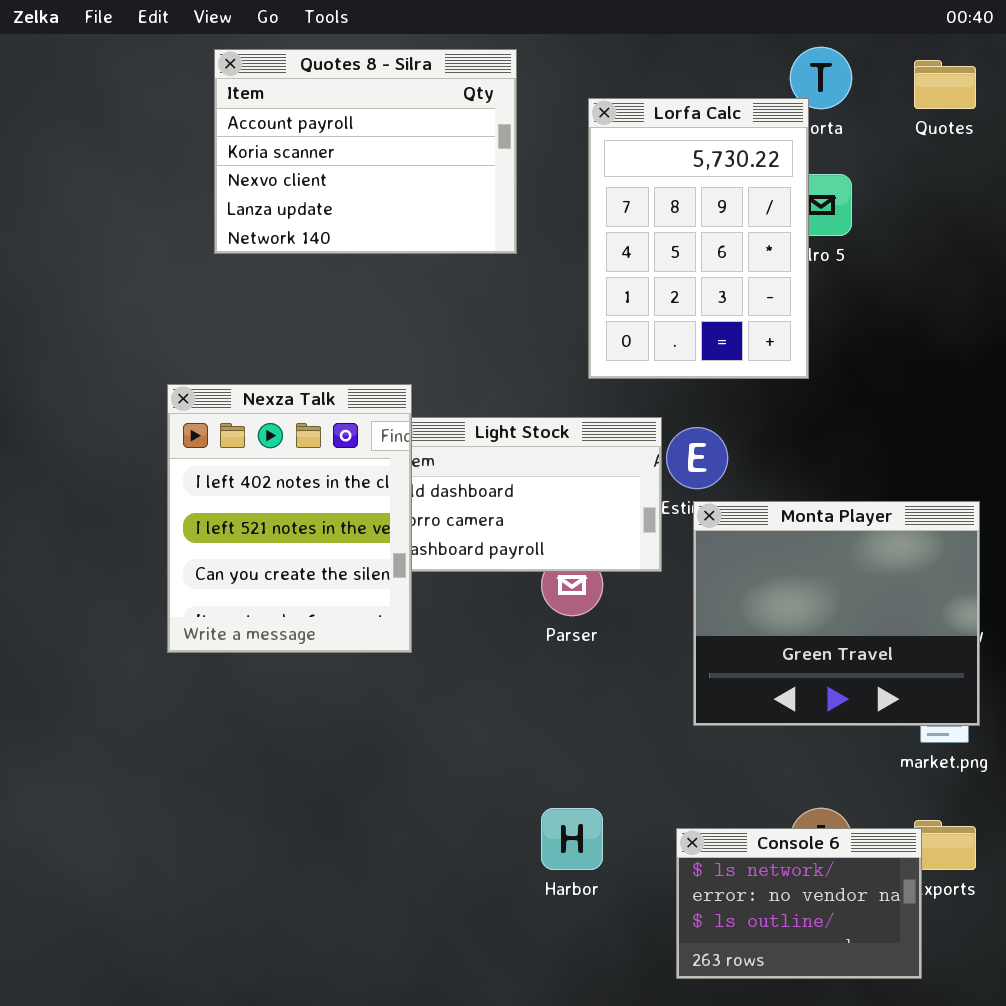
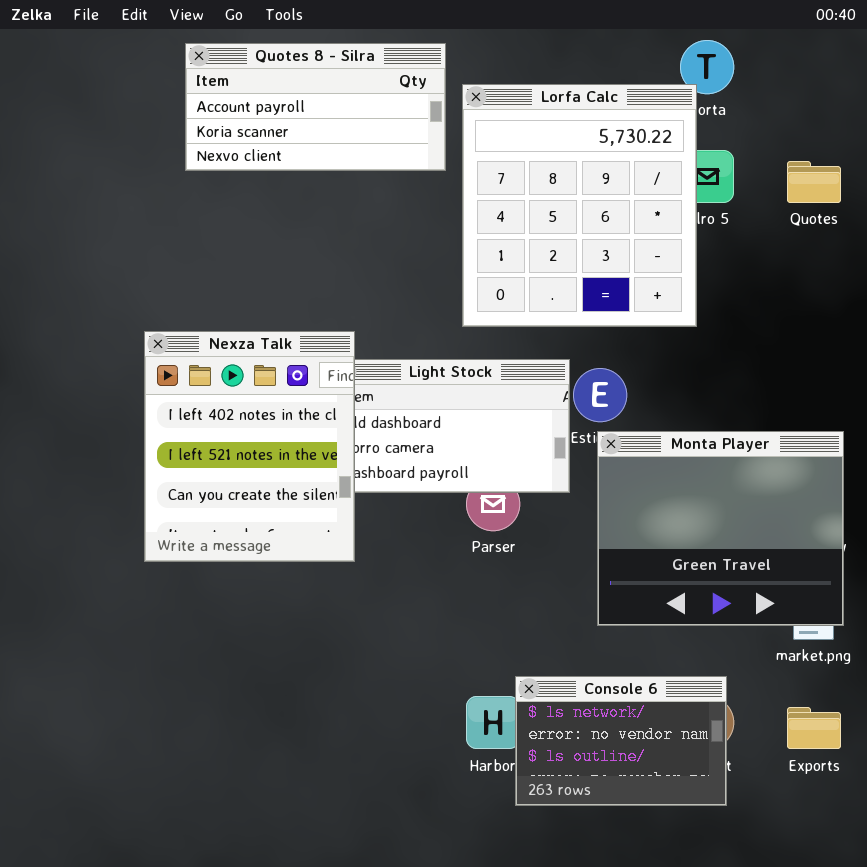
Quotes 8 - Silra: [214,49,517,254] -> [185,43,446,171], resized
Quotes: [914,60,976,109] -> [787,161,841,203], moved
Lorfa Calc: [588,98,809,379] -> [462,84,697,327], resized
Console 6: [676,828,922,979] -> [515,676,727,806], moved

